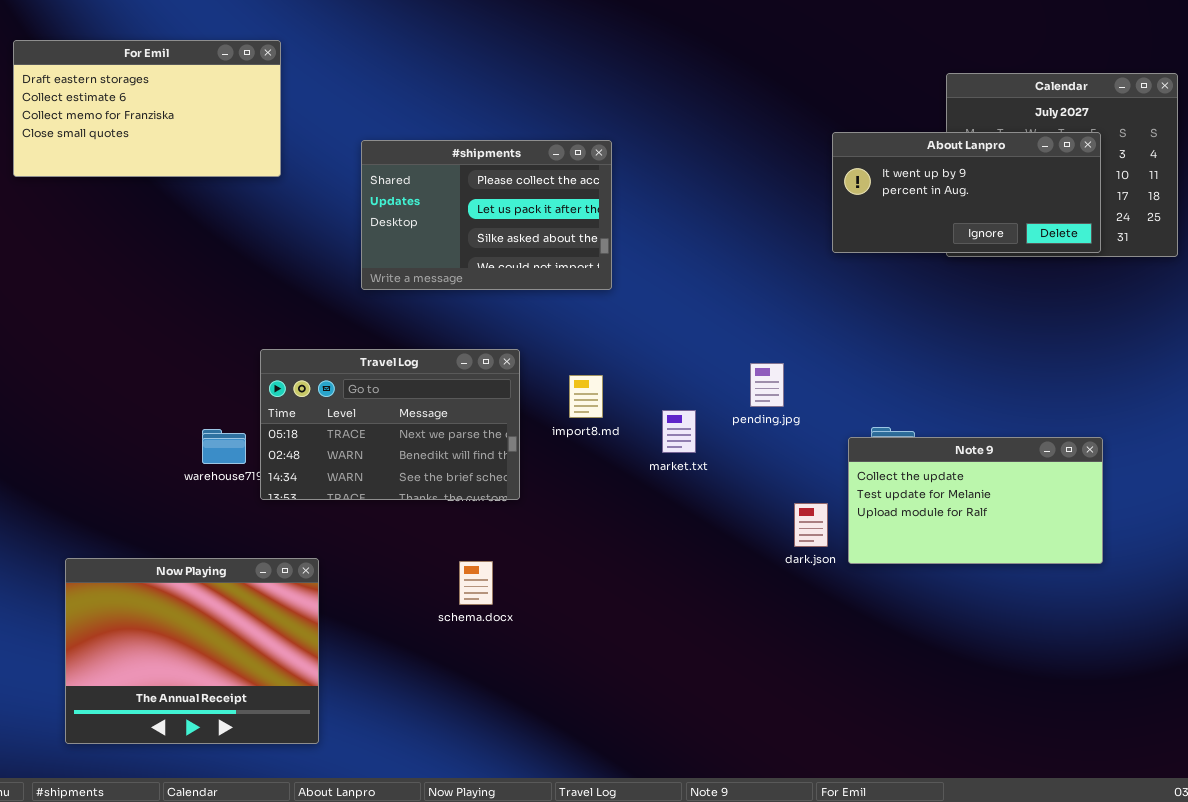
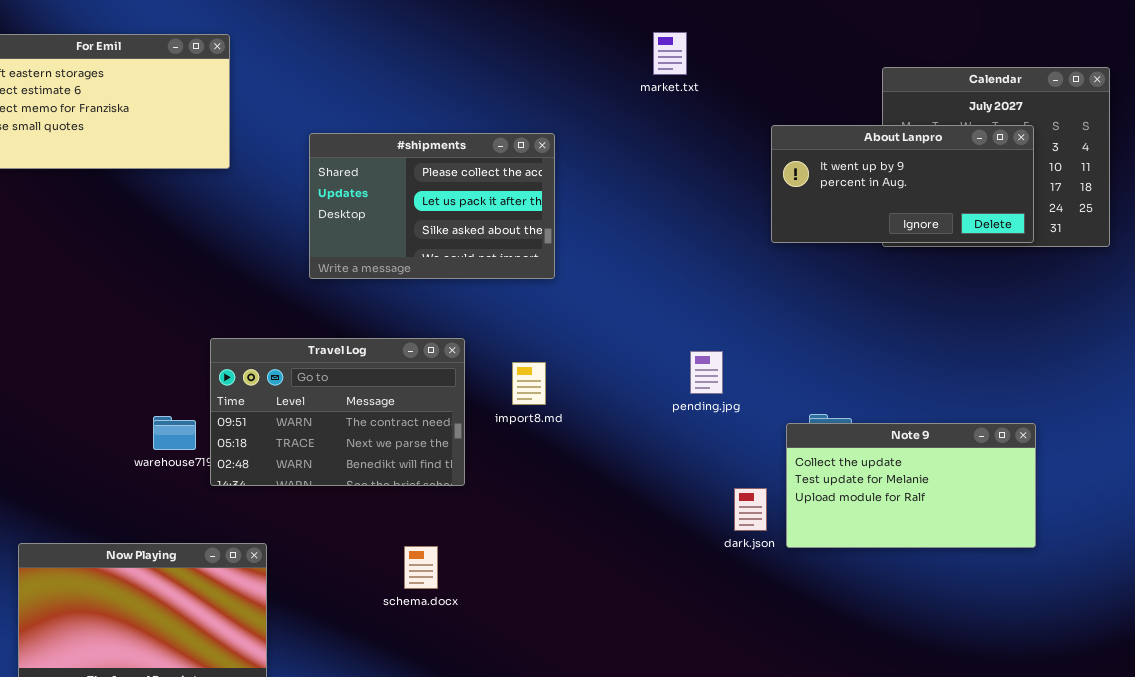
Travel Log: [260,349,520,500] -> [210,338,465,486], scrolled up 1 row
market.txt: [662,410,696,453] -> [653,32,687,75], moved

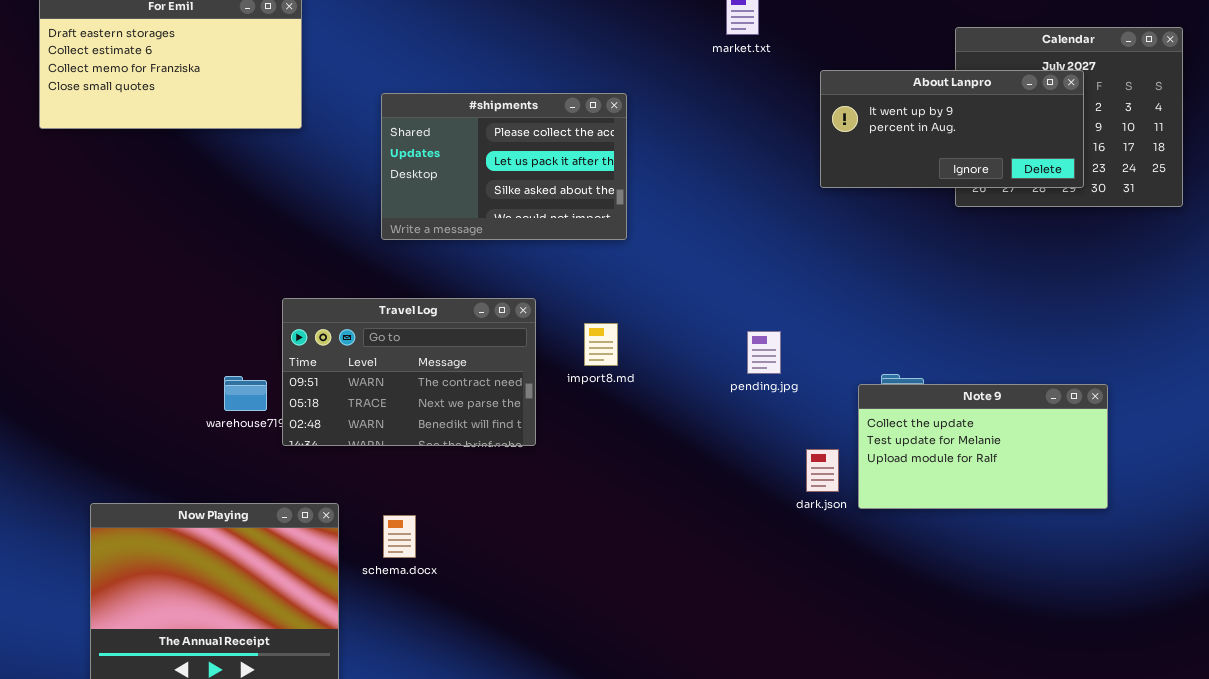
About Lanpro: [771,125,1034,243] -> [820,70,1084,188], moved
pending.jpg: [690,351,723,394] -> [747,331,781,374], moved
schema.docx: [404,546,438,589] -> [383,515,416,558], moved

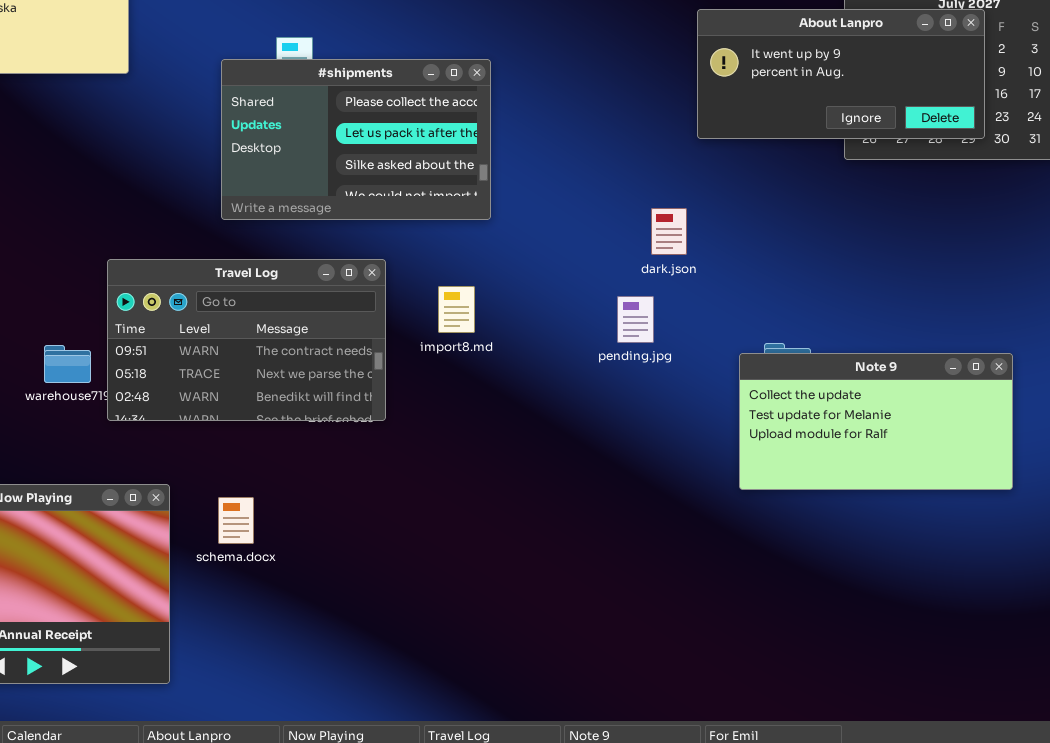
#shipments: [381,93,627,240] -> [221,59,491,220], moved
dark.json: [806,449,839,492] -> [651,208,687,255], moved

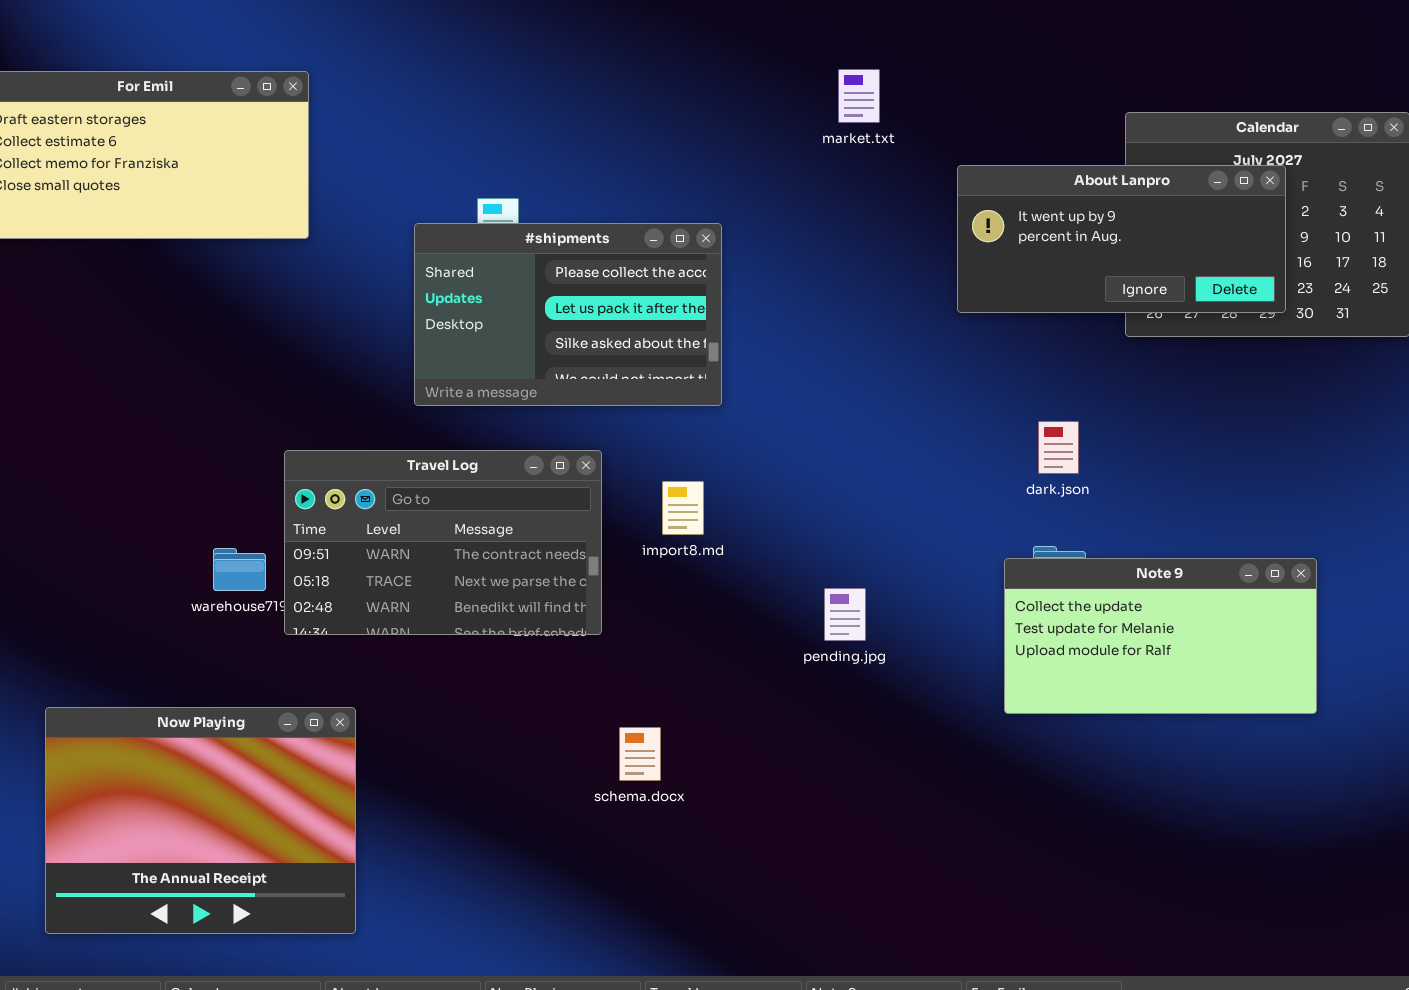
dark.json: [651,208,687,255] -> [1038,421,1079,474], moved
pending.jpg: [617,296,654,343] -> [824,588,866,641], moved
schema.docx: [218,497,254,544] -> [619,727,661,781], moved

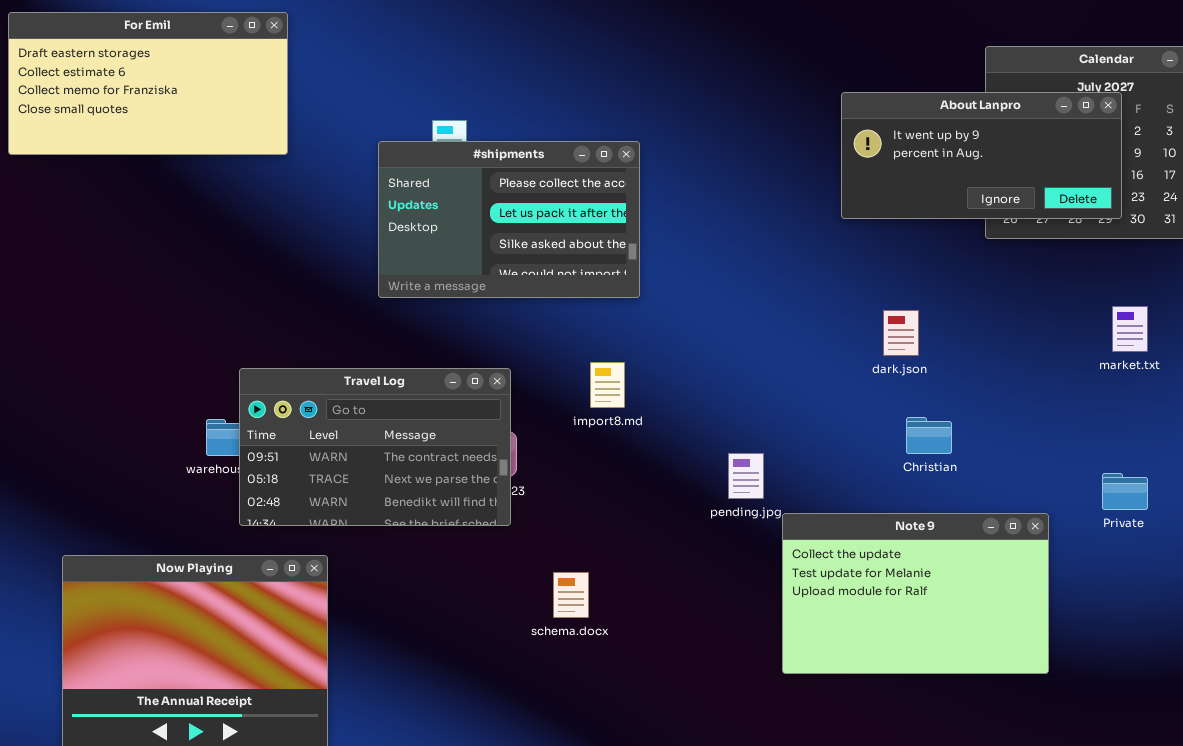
market.txt: [838,69,880,123] -> [1112,306,1148,352], moved
dark.json: [1038,421,1079,474] -> [883,310,919,356], moved
Travel Log: [284,450,602,635] -> [239,368,511,526], moved
Note 9: [1004,558,1317,714] -> [782,513,1049,674], moved, resized

